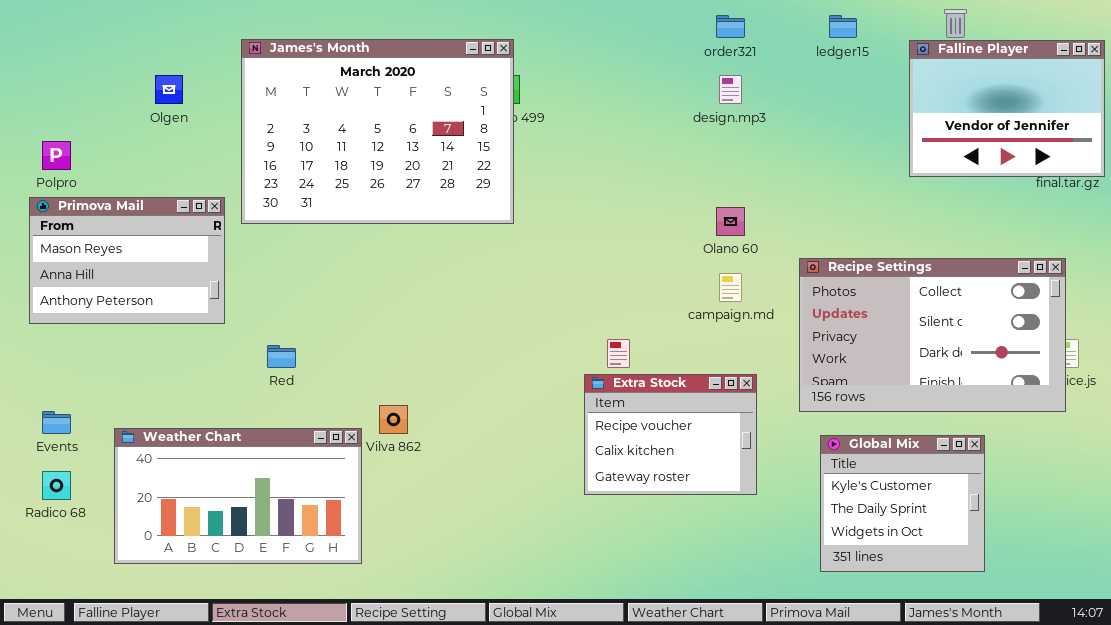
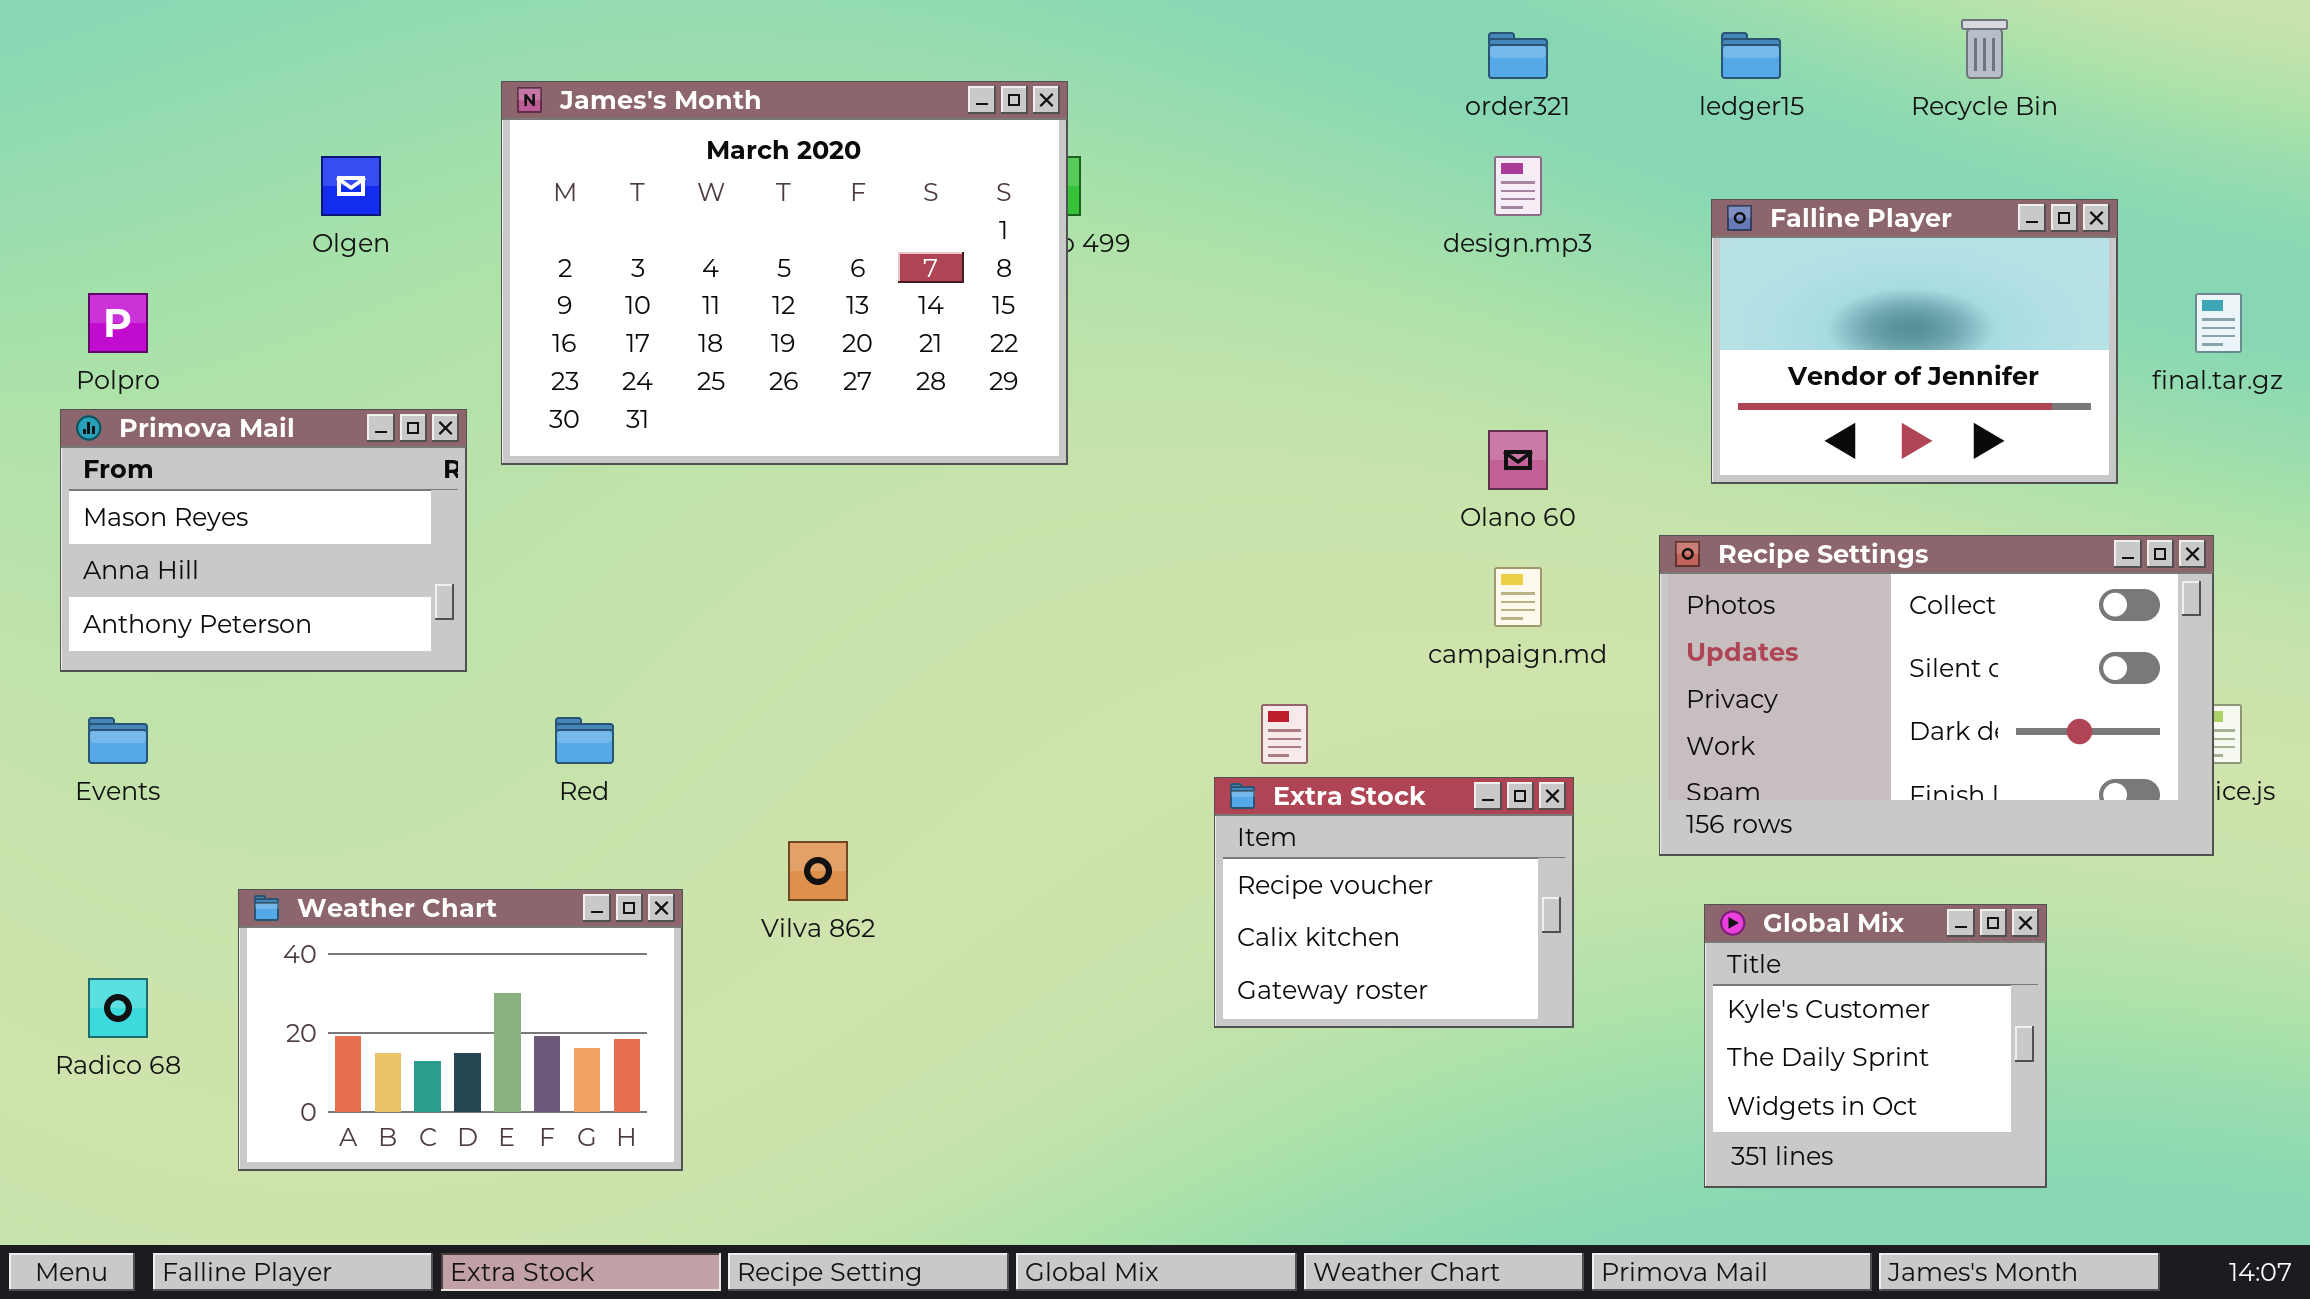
Falline Player: [909,40,1105,177] -> [1711,199,2118,484], moved
Events: [42,411,71,434] -> [88,717,148,764], moved
Weather Chart: [114,428,362,564] -> [238,889,683,1171], resized

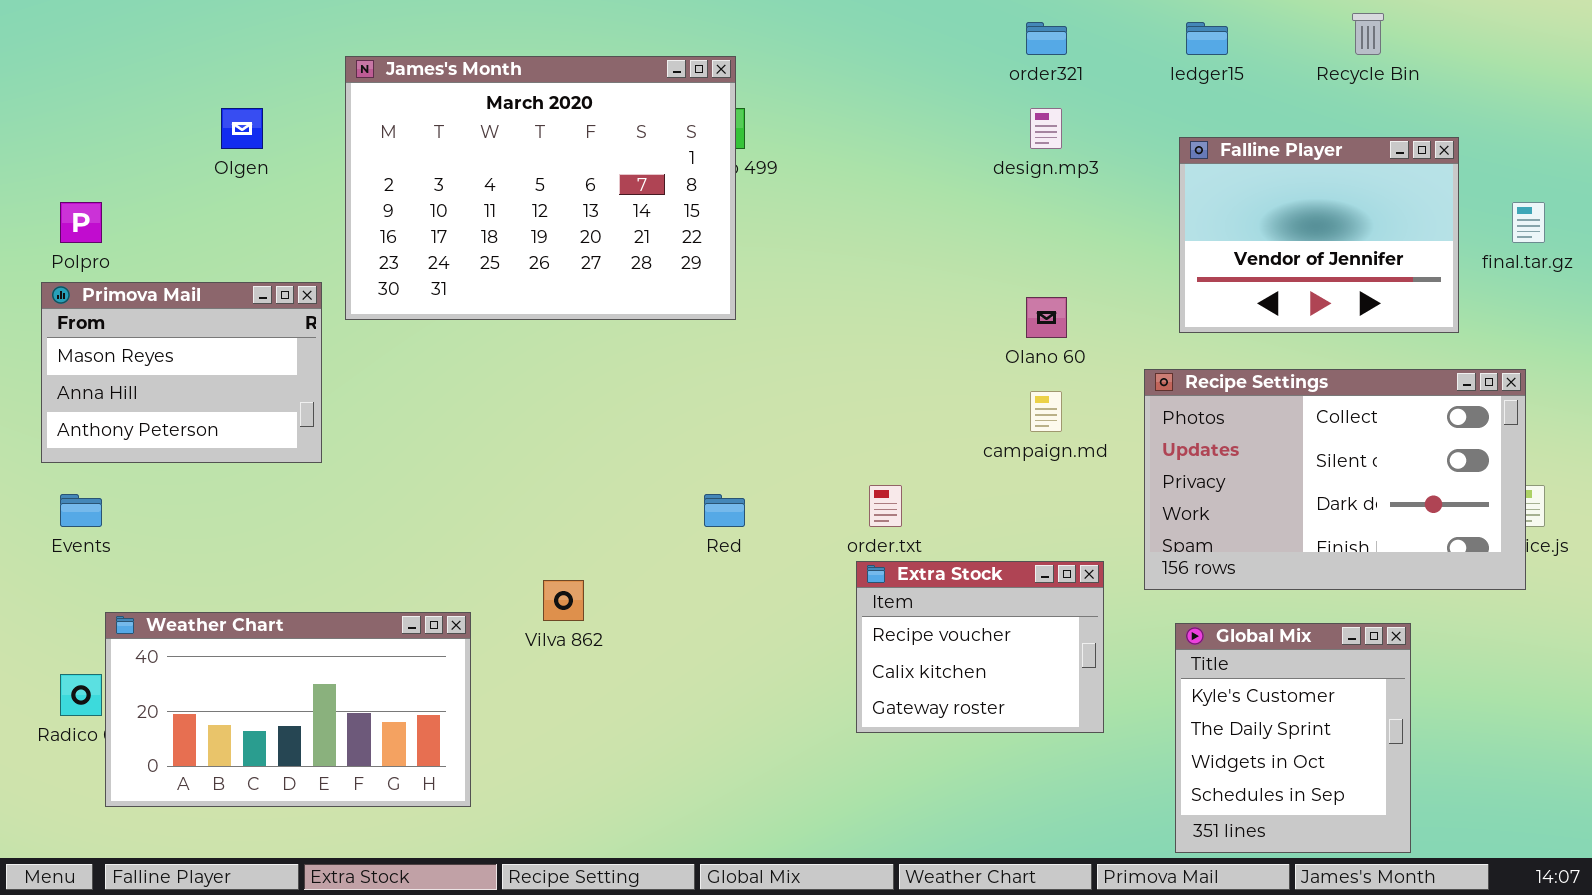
Red: [555,717,614,764] -> [704,494,745,527], moved
Extra Stock: [1214,777,1574,1028] -> [856,561,1104,733], moved
Weather Chart: [238,889,683,1171] -> [105,612,471,807], resized
Global Mix: [1704,904,2047,1188] -> [1175,623,1411,853], resized

